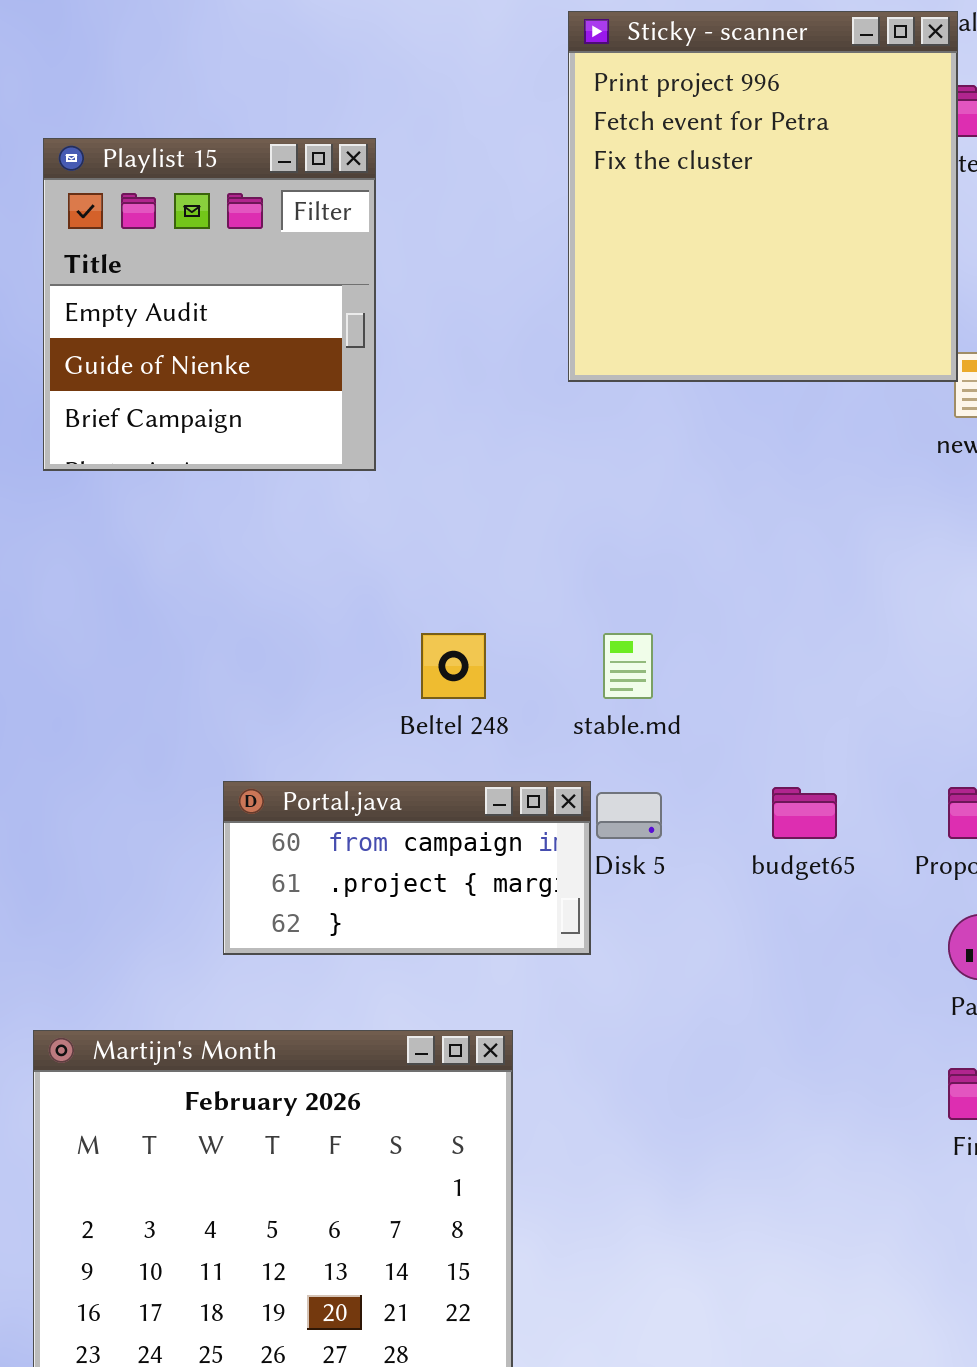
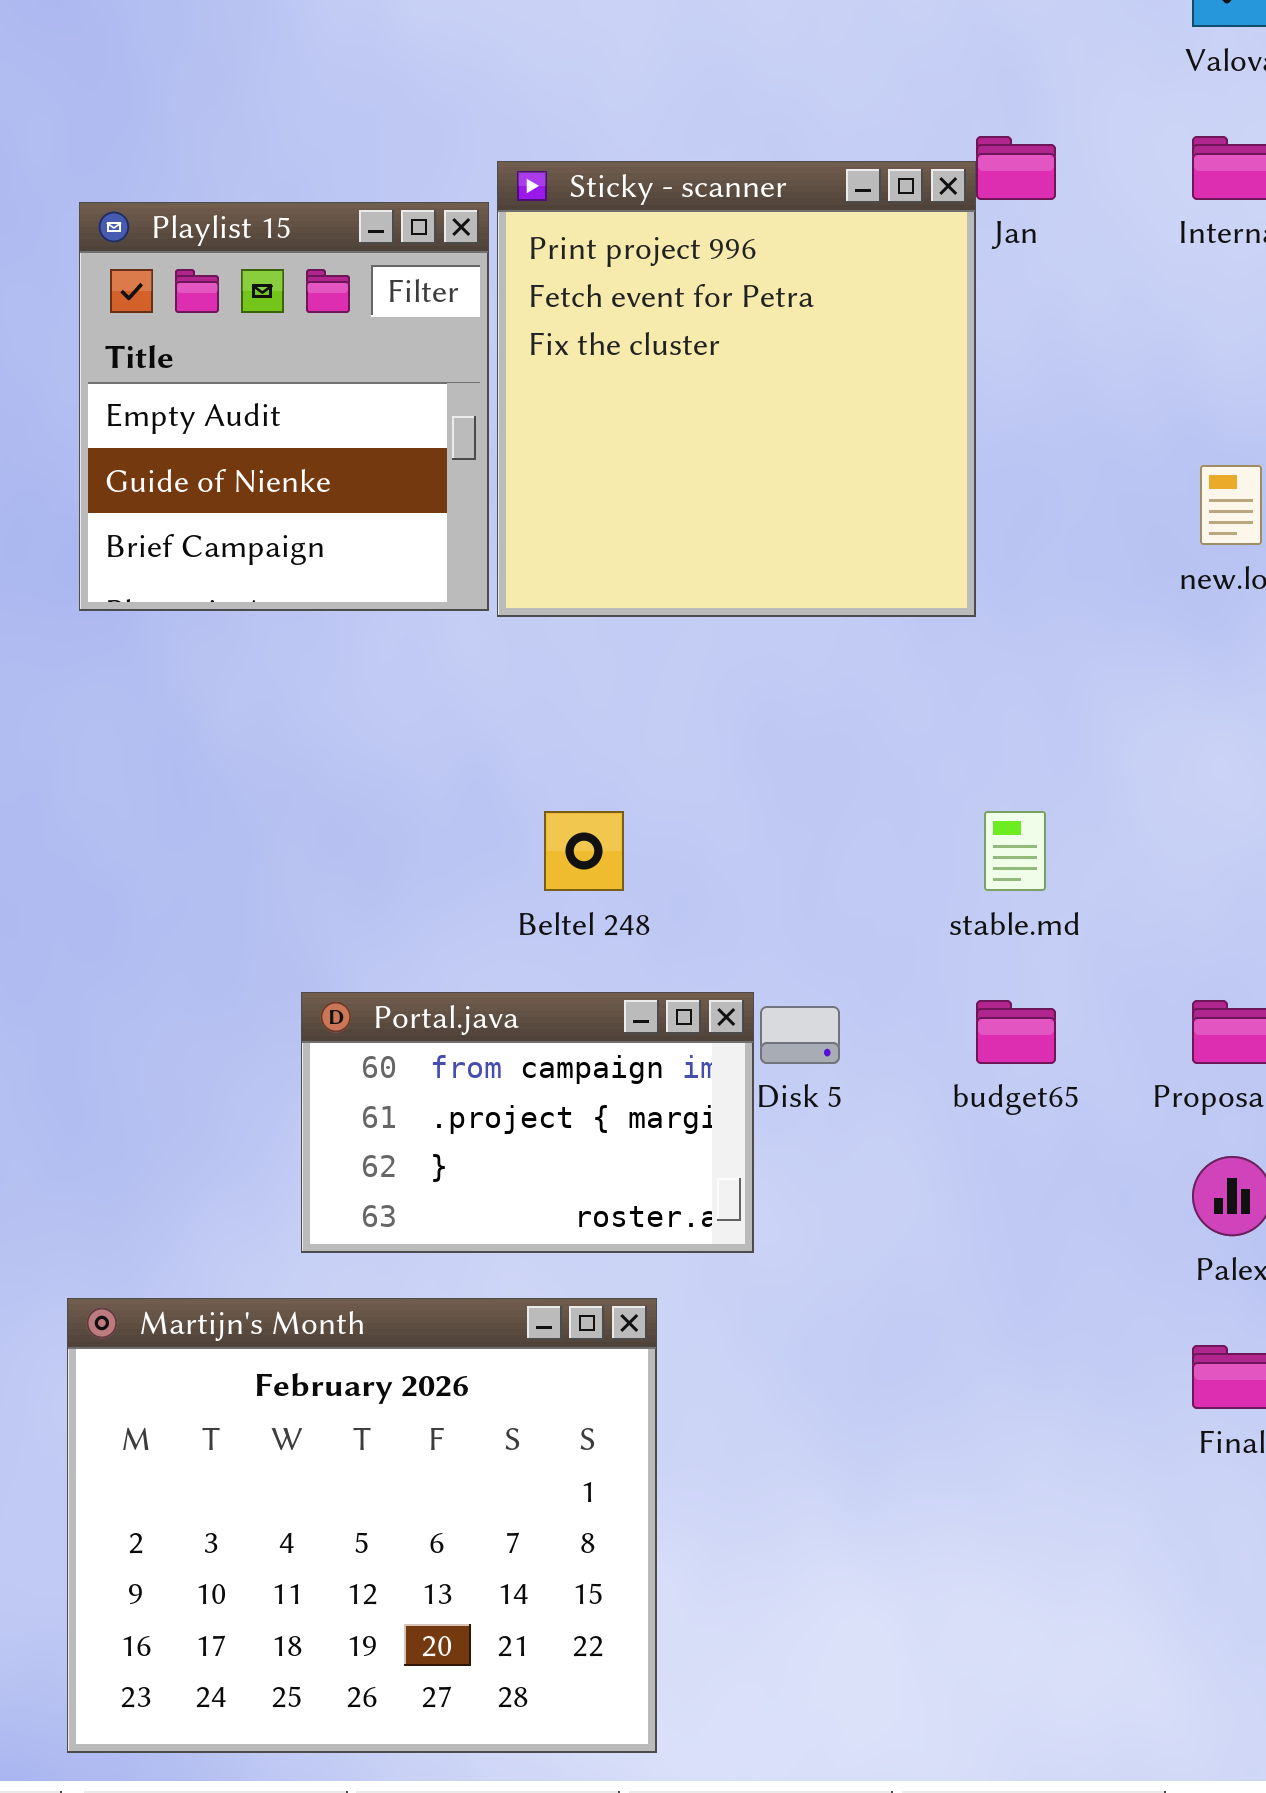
Sticky - scanner: [568,11,958,382] -> [497,161,976,617], moved
stable.md: [603,633,653,699] -> [984,811,1046,891], moved
Portal.java: [223,781,591,955] -> [301,992,754,1253], resized

